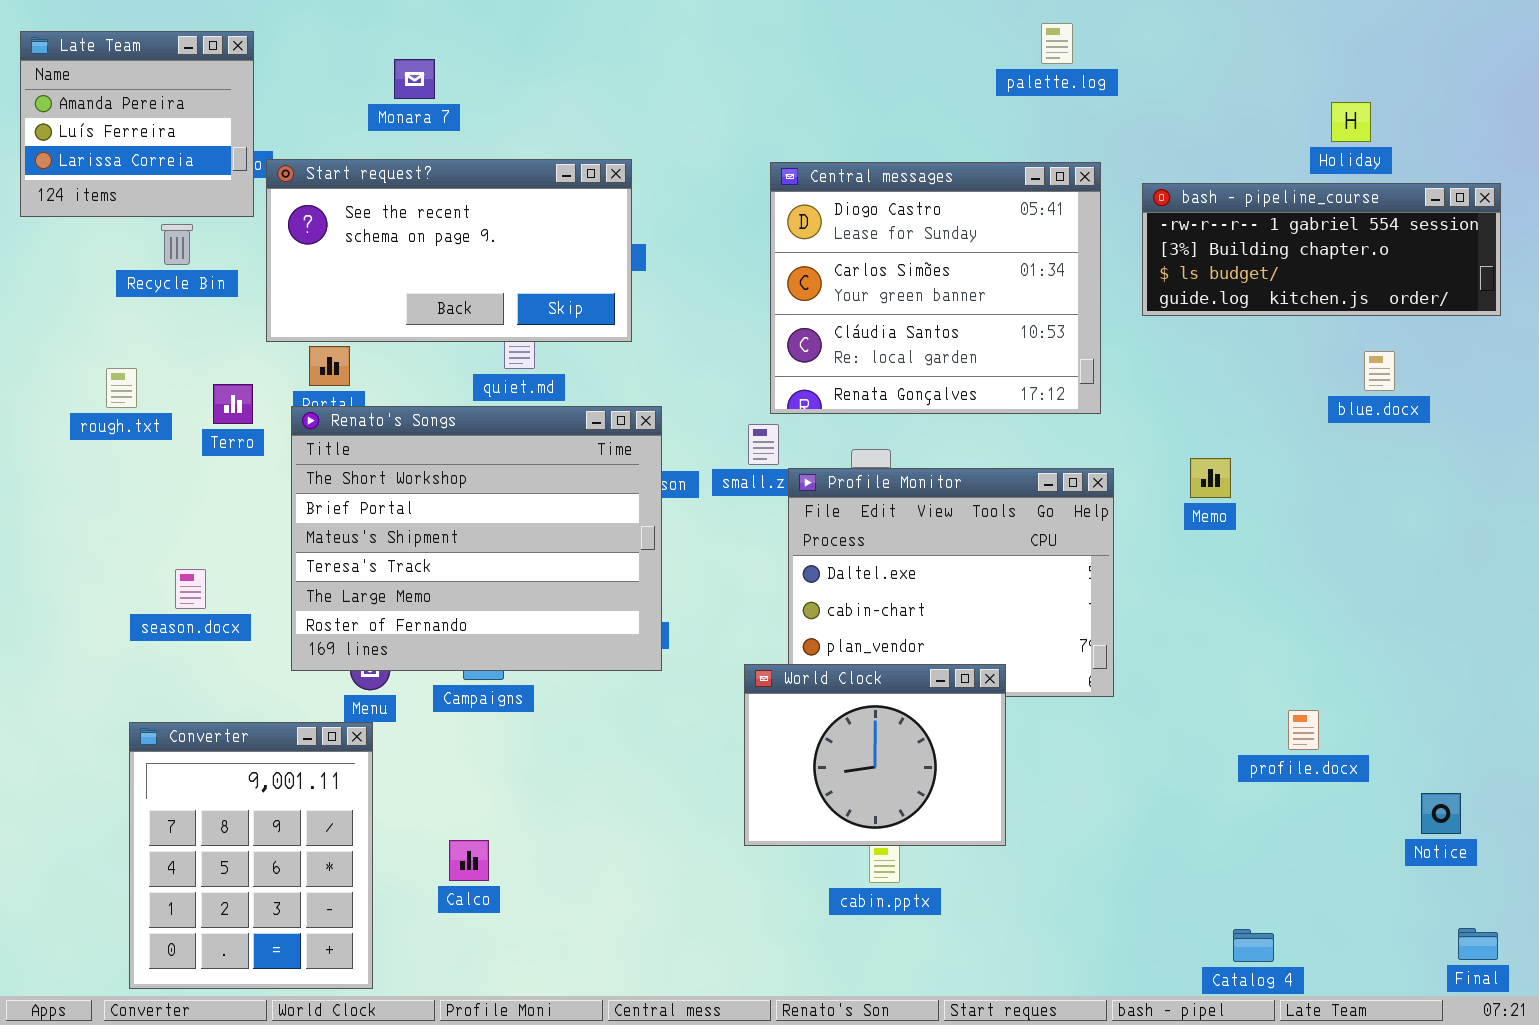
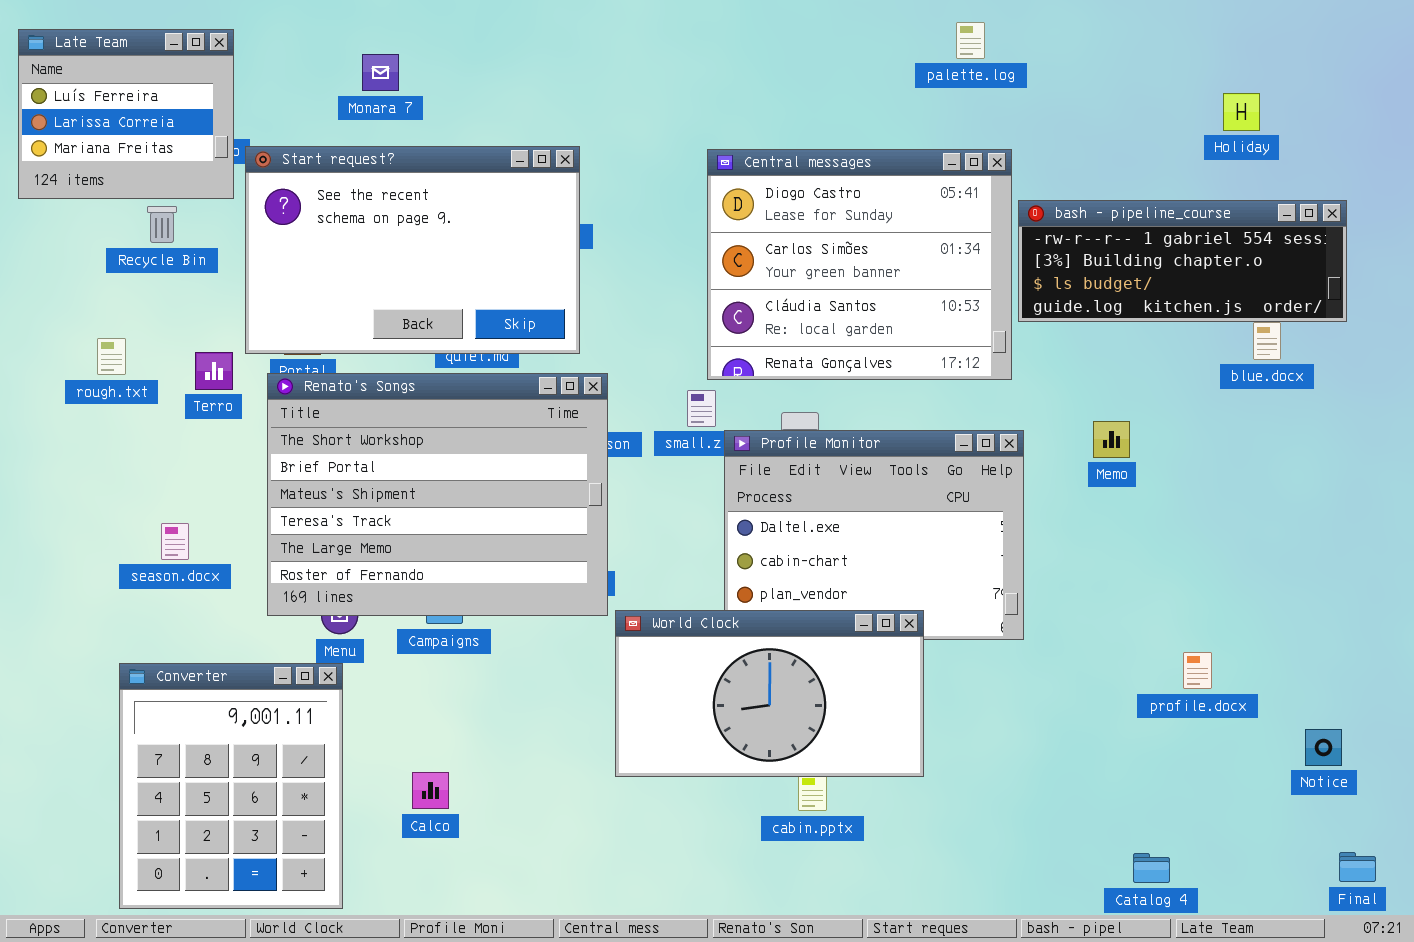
Late Team: [20,31,254,217] -> [18,29,234,199], scrolled down 1 row
Start request?: [266,159,632,342] -> [245,146,580,354], resized
bash - pipeline_course: [1142,183,1501,316] -> [1018,200,1347,322], moved
World Clock: [744,664,1006,846] -> [615,610,924,777], resized

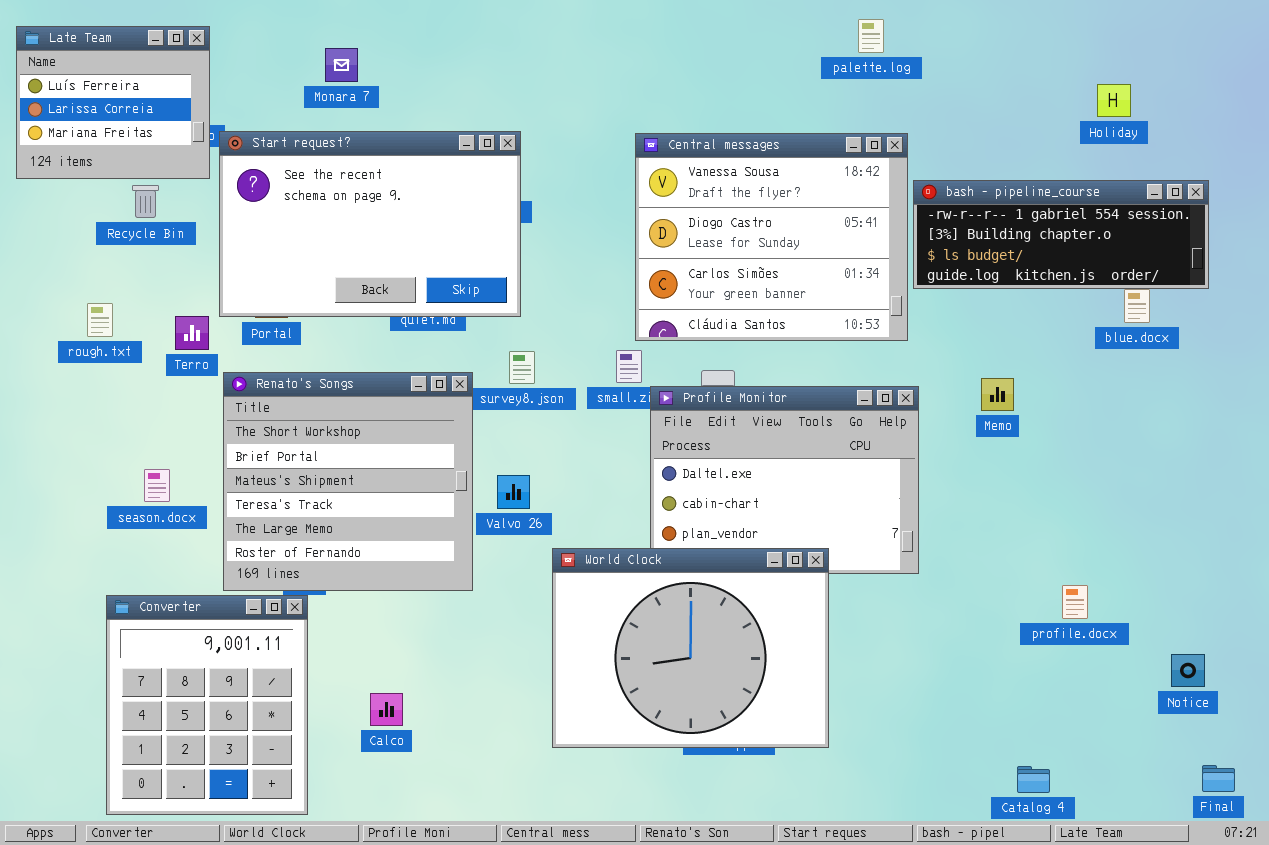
Central messages: [707,149,1012,380] -> [635,133,908,341], scrolled up 1 row
Renato's Songs: [267,373,608,616] -> [223,372,473,591], moved, resized
World Clock: [615,610,924,777] -> [552,548,829,748], resized

